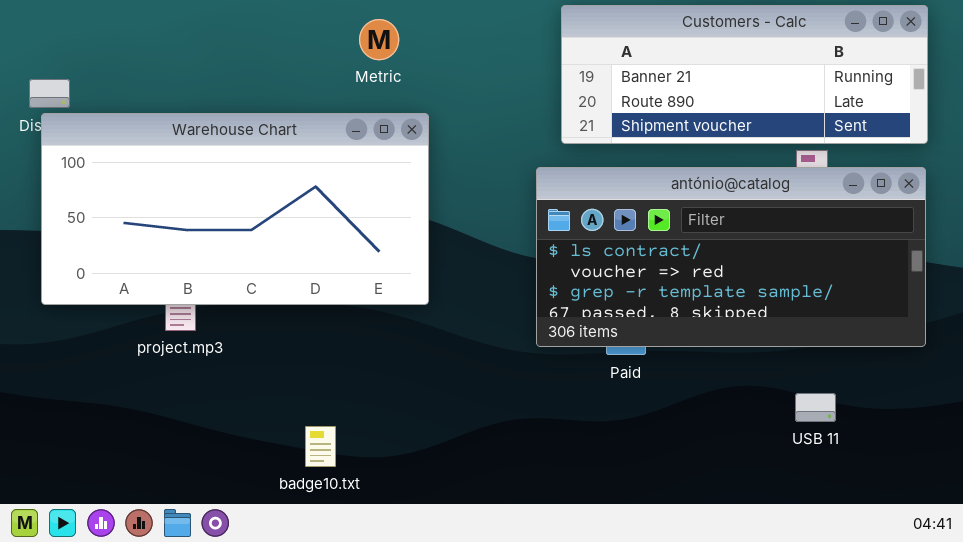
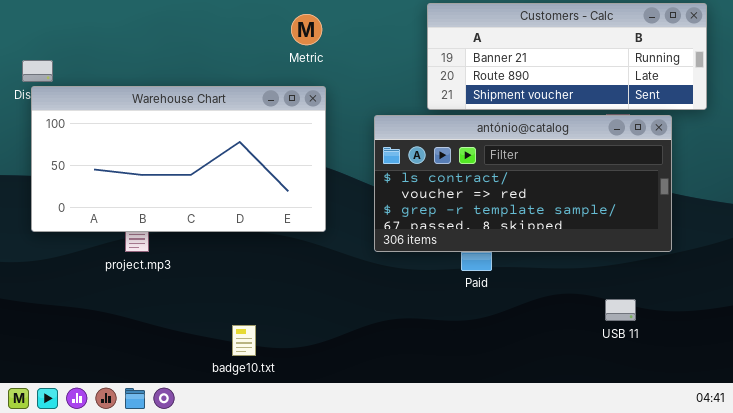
Metric: [359,19,399,60] -> [291,14,322,45], moved
antónio@catalog: [536,167,926,347] -> [374,115,672,252], moved

